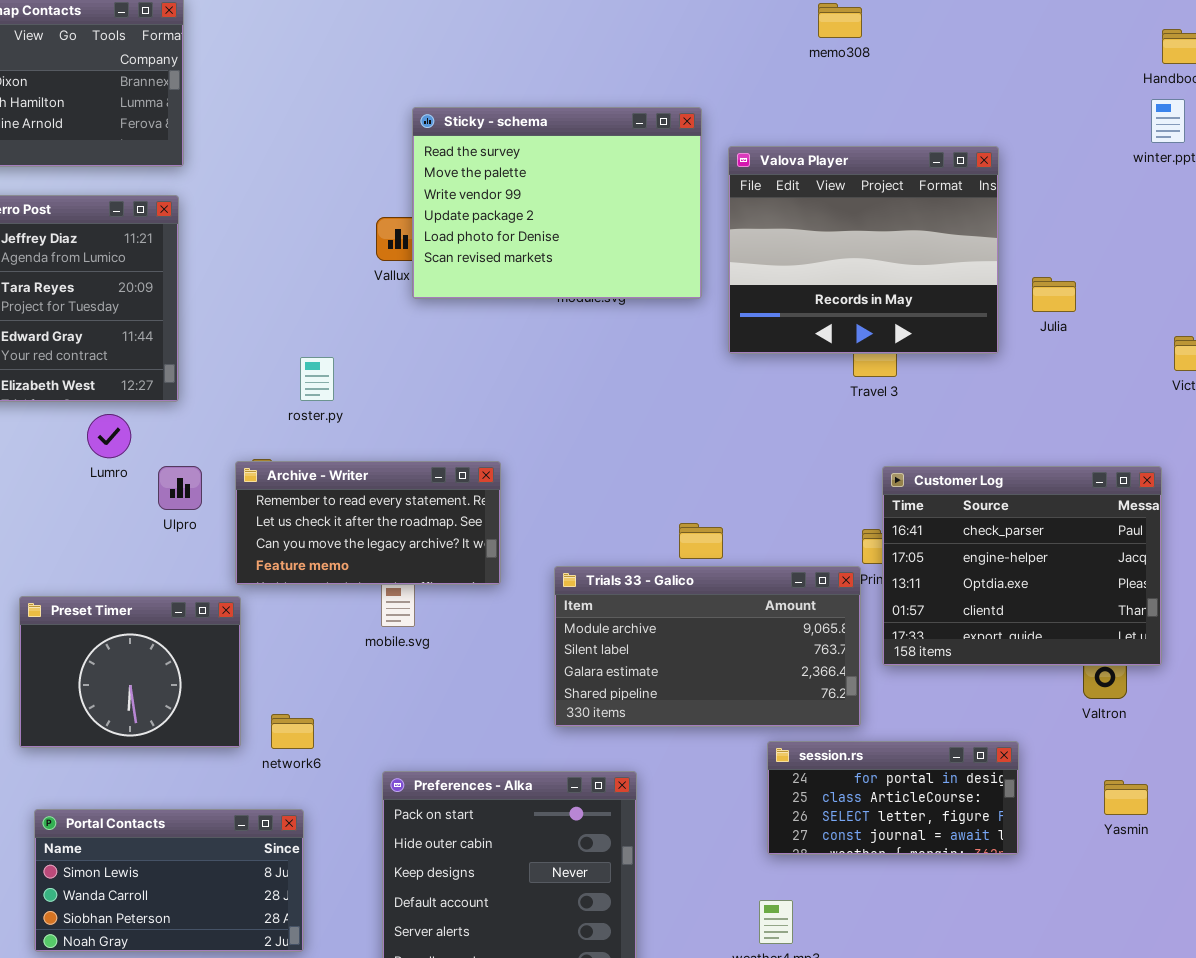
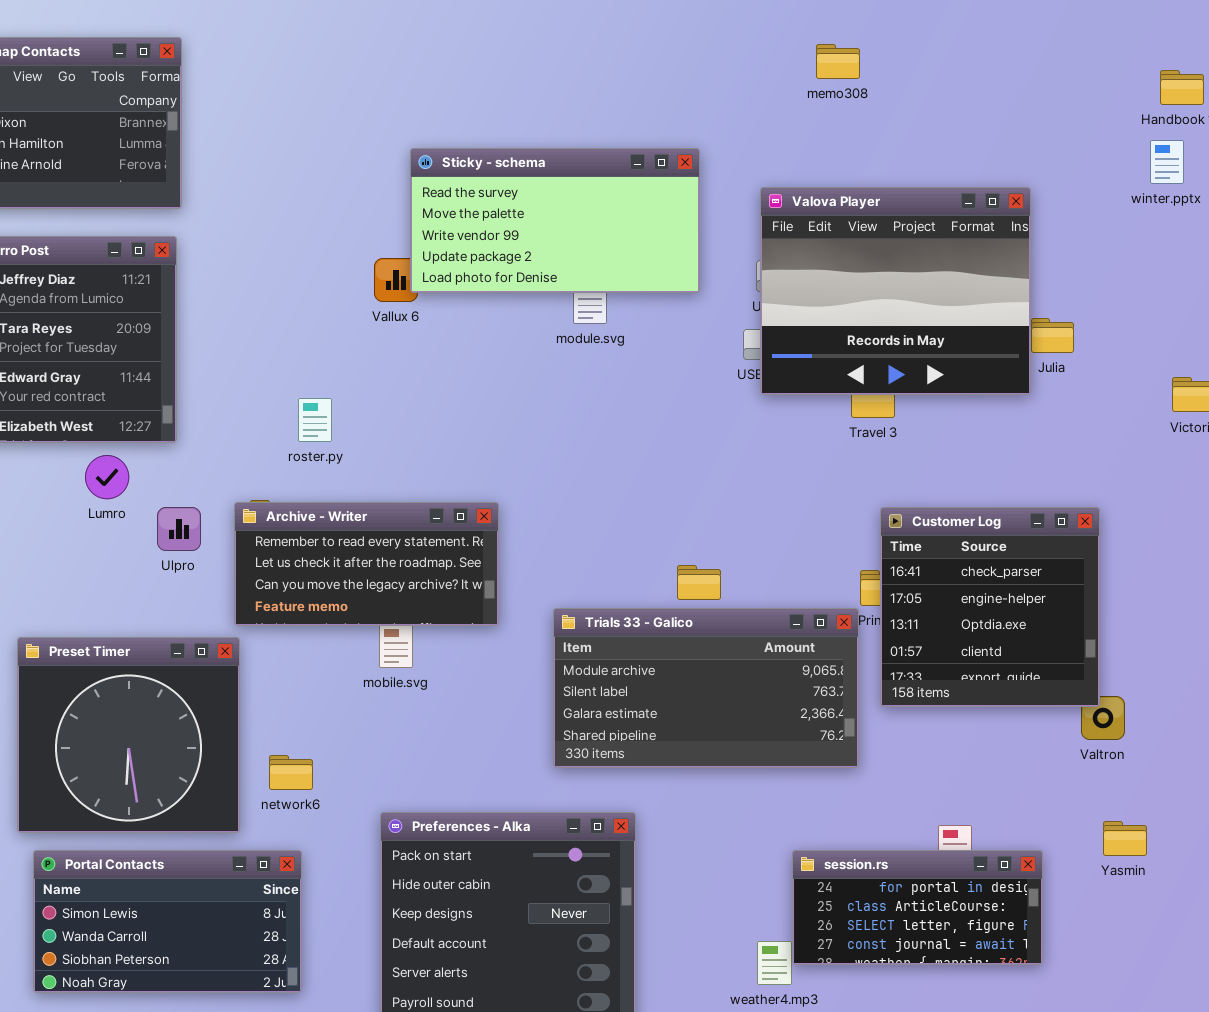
Sticky - schema: [412,107,702,299] -> [410,148,700,293], resized
Valova Player: [728,146,999,354] -> [760,187,1031,395], moved
Customer Log: [882,466,1162,666] -> [880,507,1100,707], resized
Preset Timer: [19,596,241,748] -> [17,637,240,833], resized
session.rs: [767,741,1019,855] -> [792,850,1043,965], moved

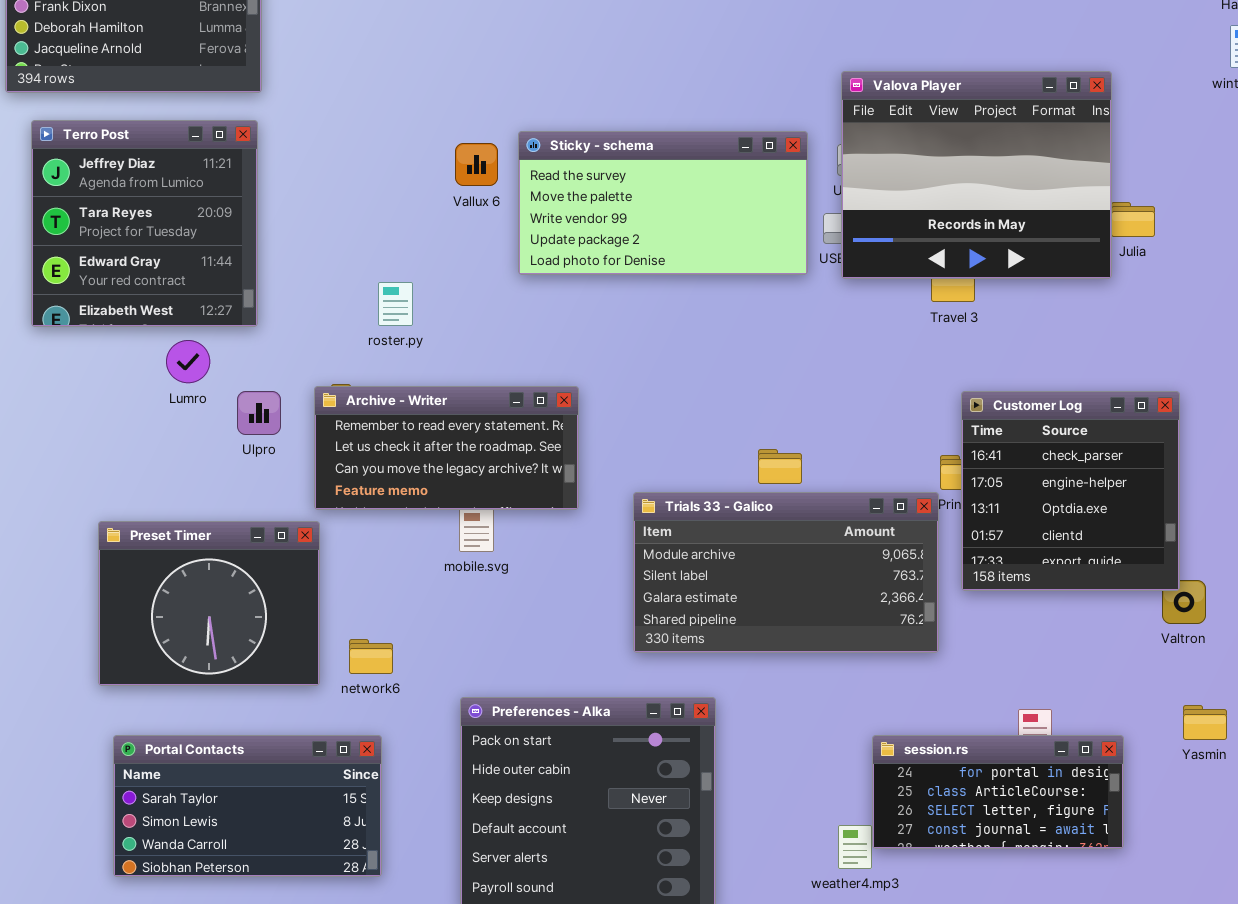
Sticky - schema: [410,148,700,293] -> [518,131,808,275], moved
Preset Timer: [17,637,240,833] -> [98,521,320,686], resized
Portal Contacts: [33,850,302,993] -> [113,735,382,877], scrolled up 1 row

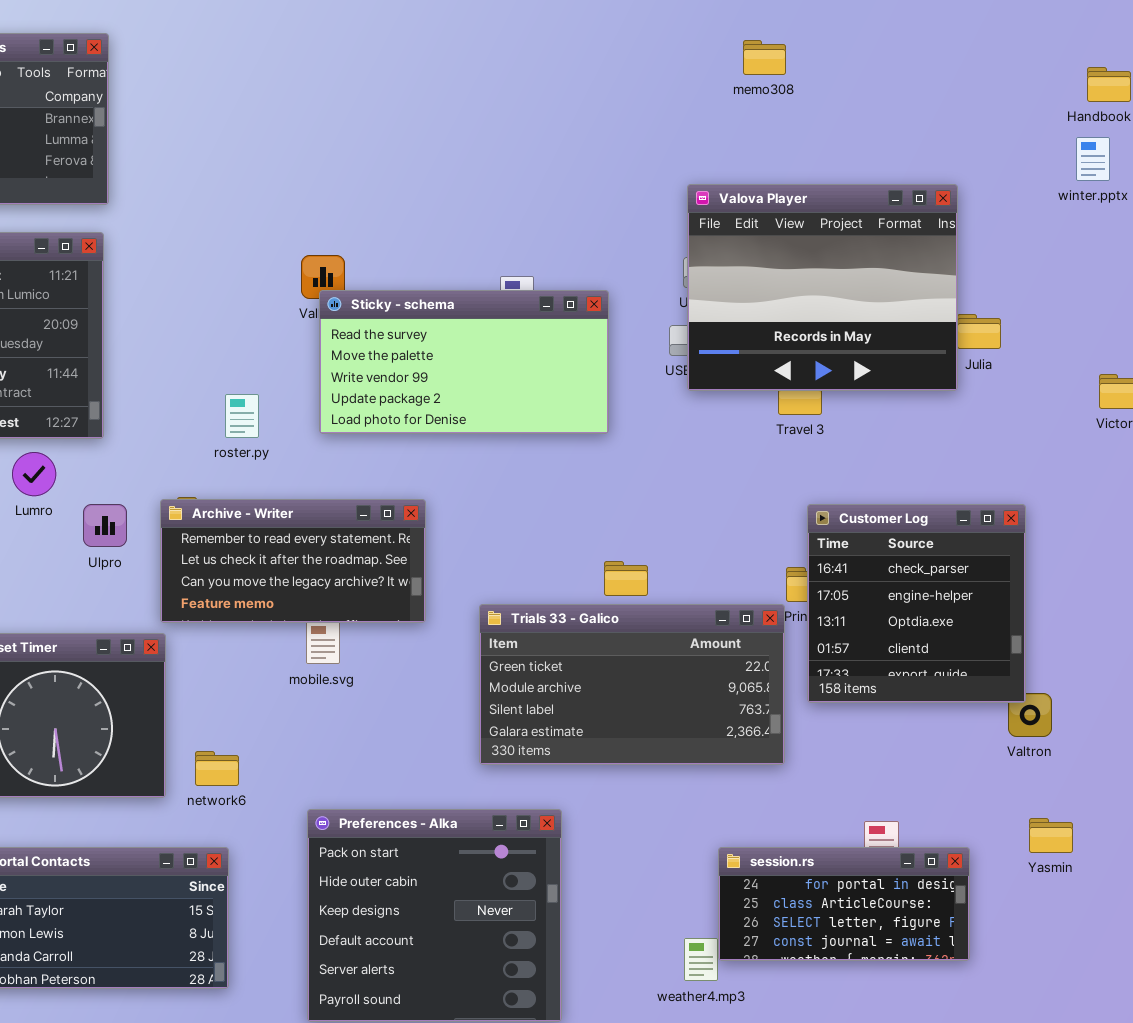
Sticky - schema: [518,131,808,275] -> [319,290,609,434], moved
Trials 33 - Galico: [633,492,939,653] -> [479,604,785,765], scrolled up 1 row

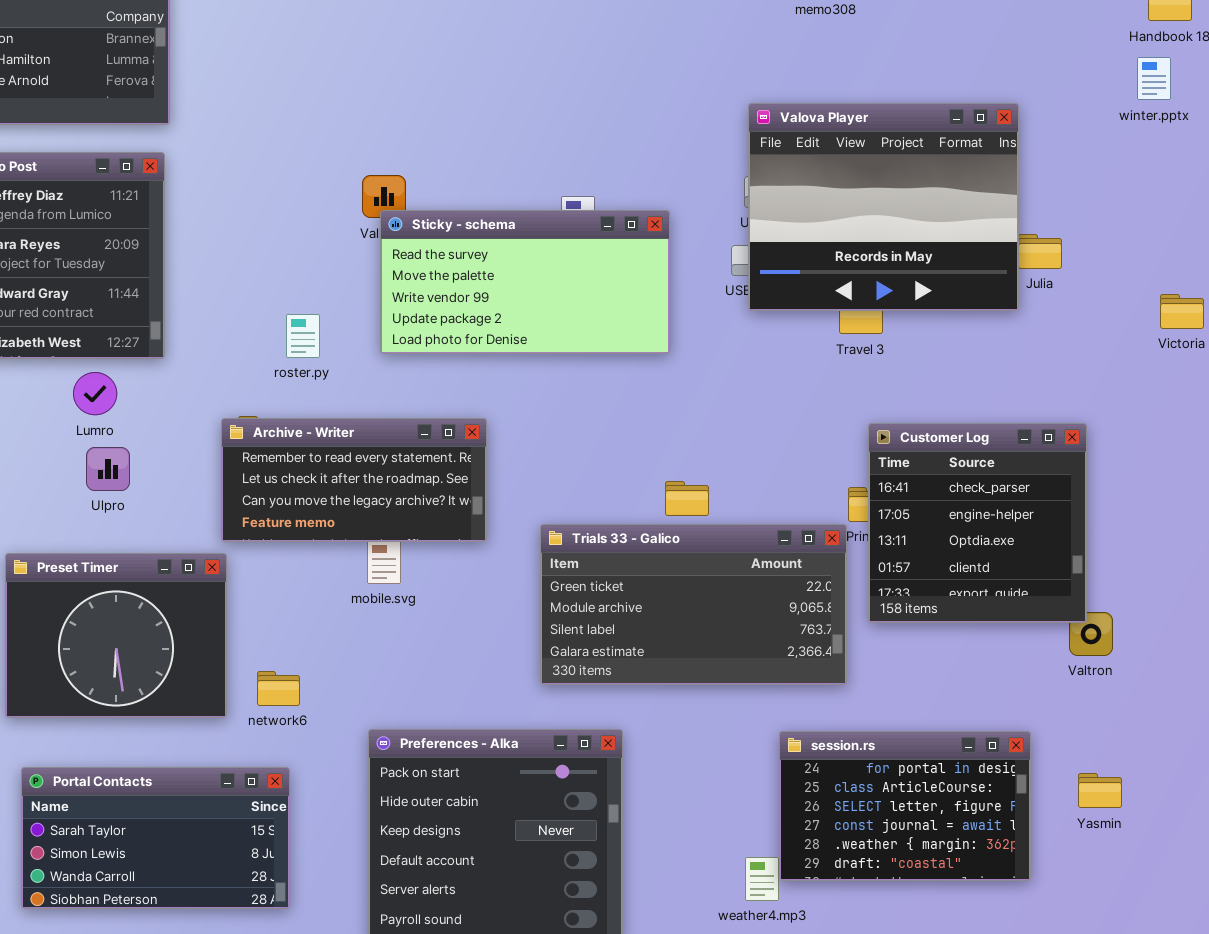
Ulpro: [83,504,127,547] -> [86,447,130,491], moved
Yasmin: [1029,818,1073,853] -> [1078,773,1122,808], moved
session.rs: [718,847,970,961] -> [779,731,1031,881], resized

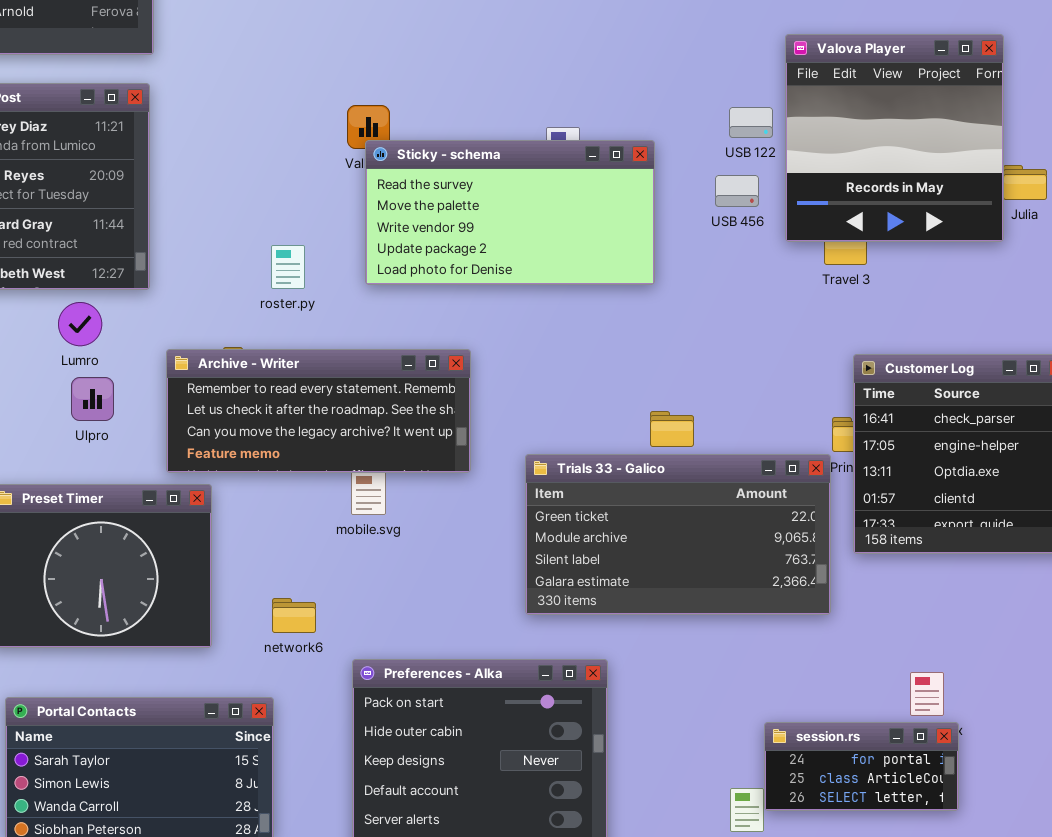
Valova Player: [748,103,1019,311] -> [785,34,1004,242], resized
Archive - Writer: [221,418,487,542] -> [166,349,471,473], resized
network6: [257,671,300,706] -> [272,598,316,633], moved
session.rs: [779,731,1031,881] -> [764,722,959,811], resized

